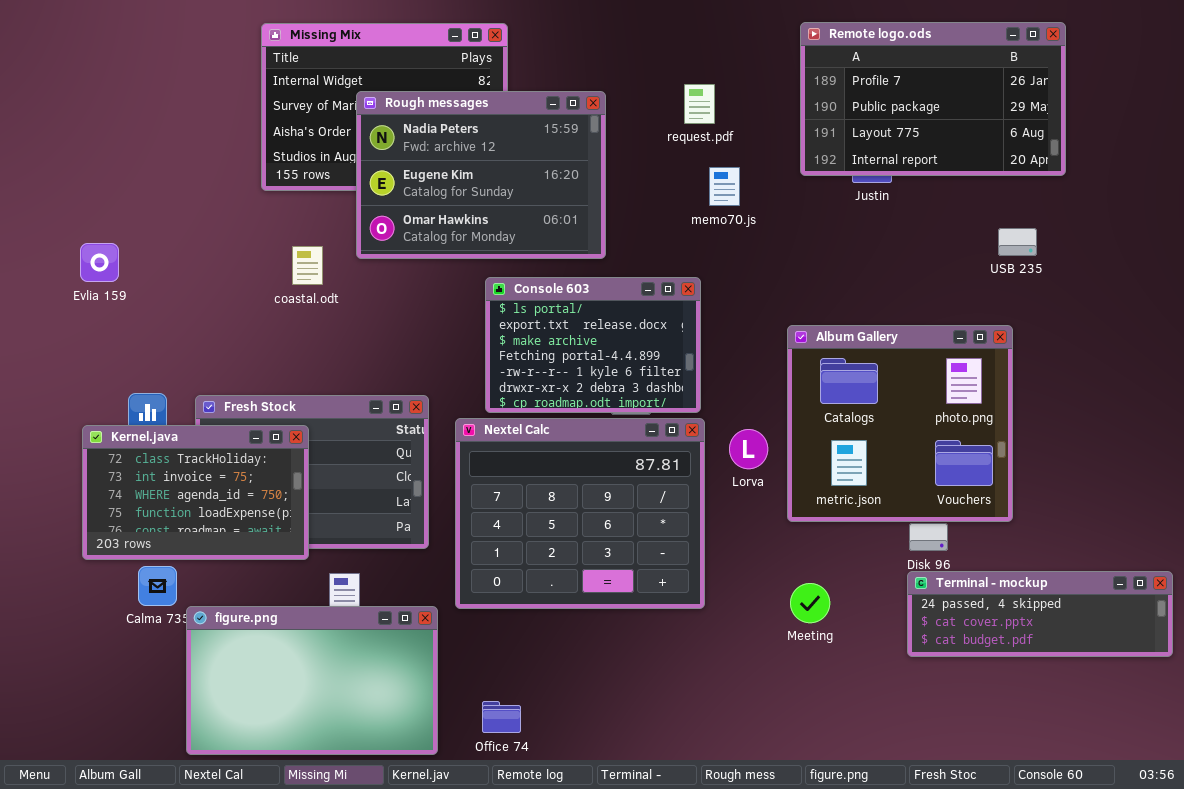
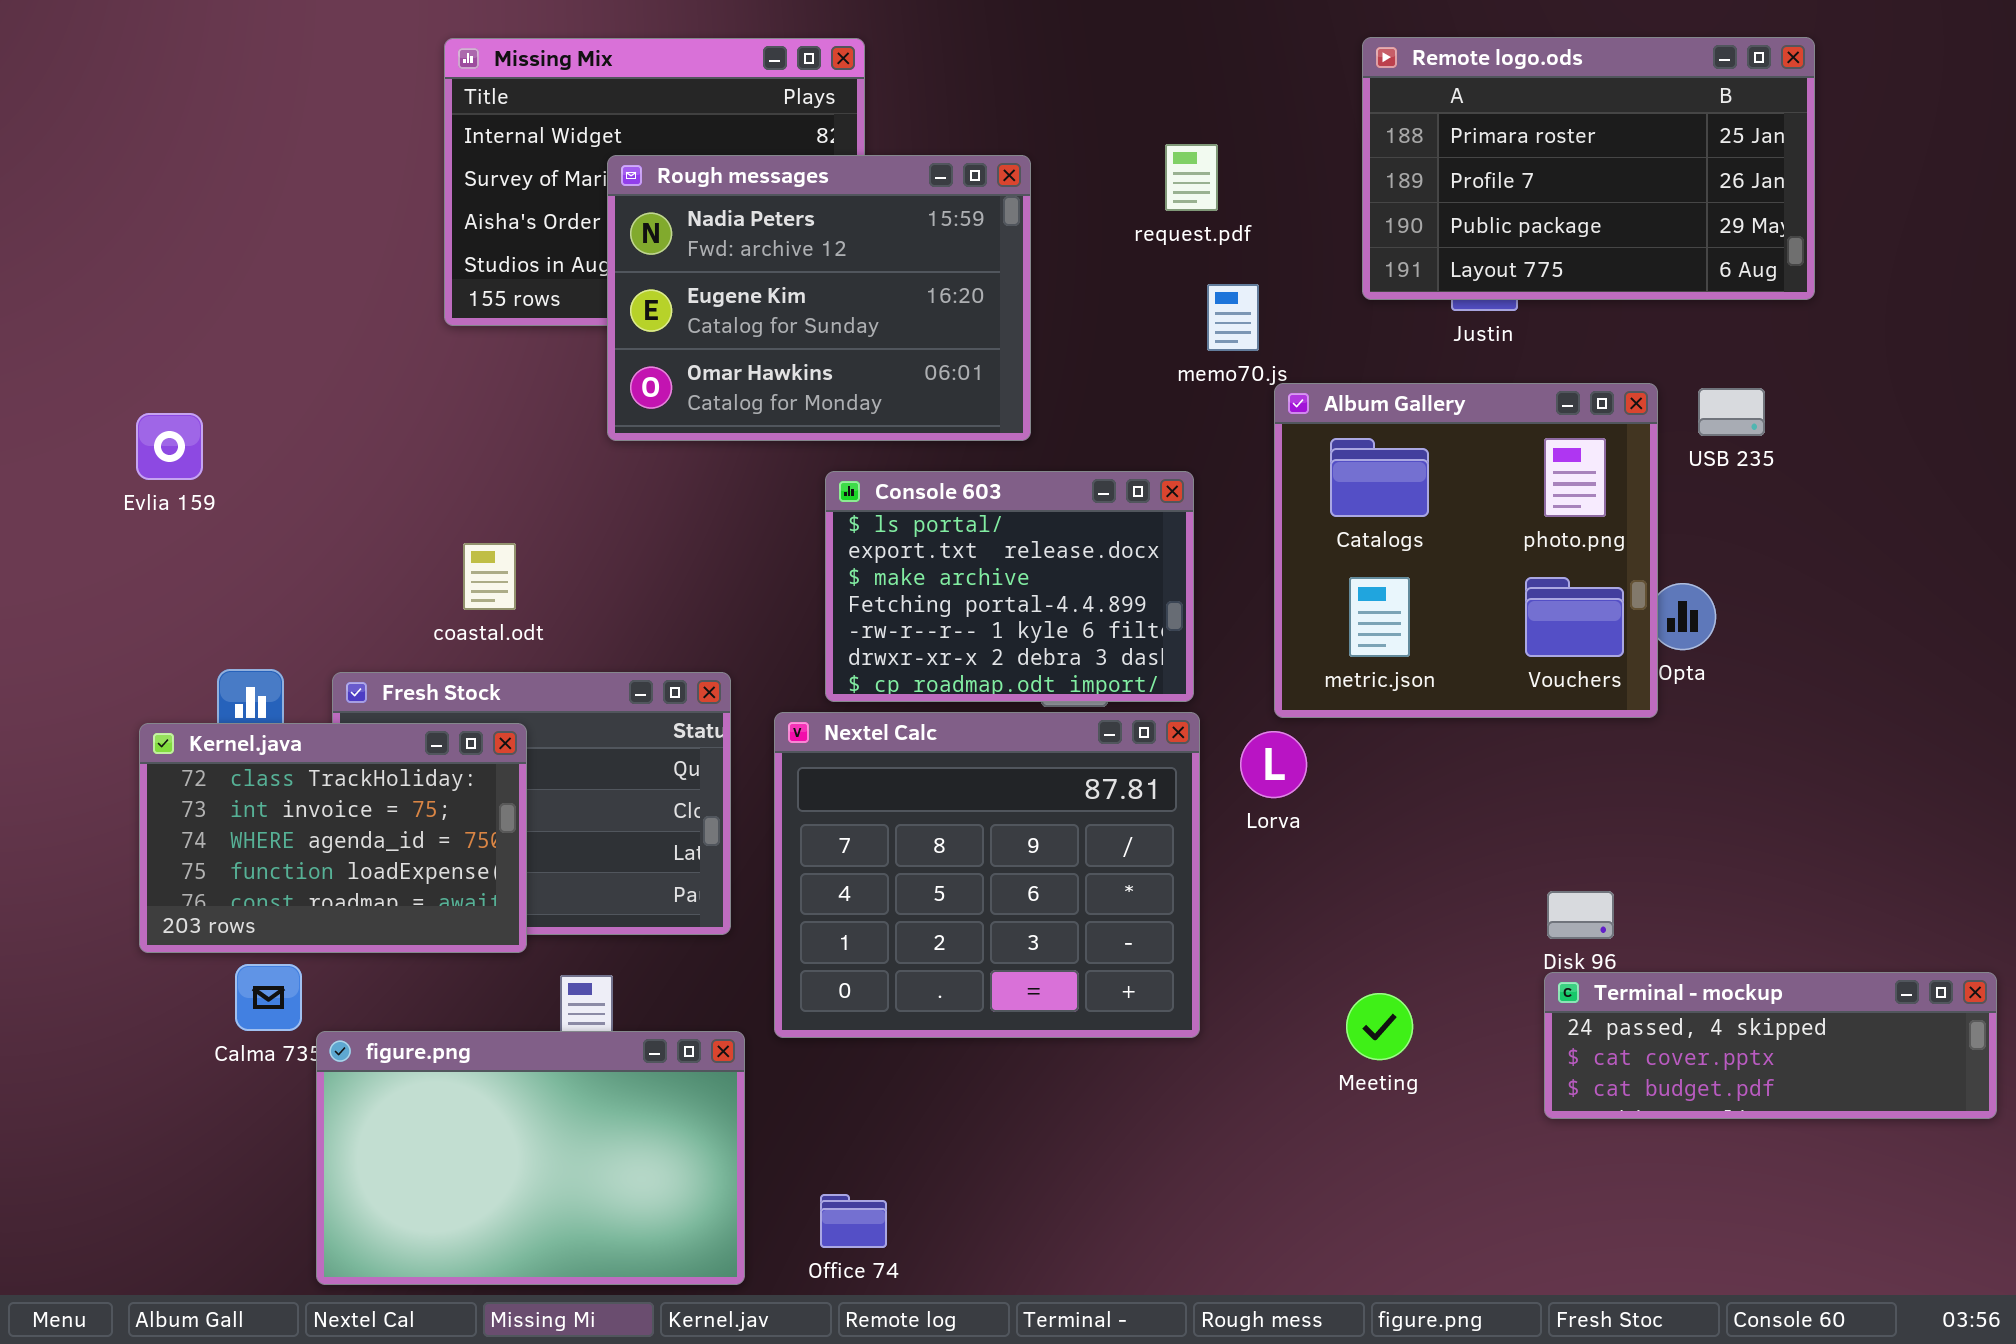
Remote logo.ods: [800,22,1066,176] -> [1362,37,1815,300], scrolled up 1 row
coastal.odt: [292,246,323,285] -> [463,543,516,610], moved
Album Gallery: [787,325,1013,522] -> [1274,383,1658,718], moved

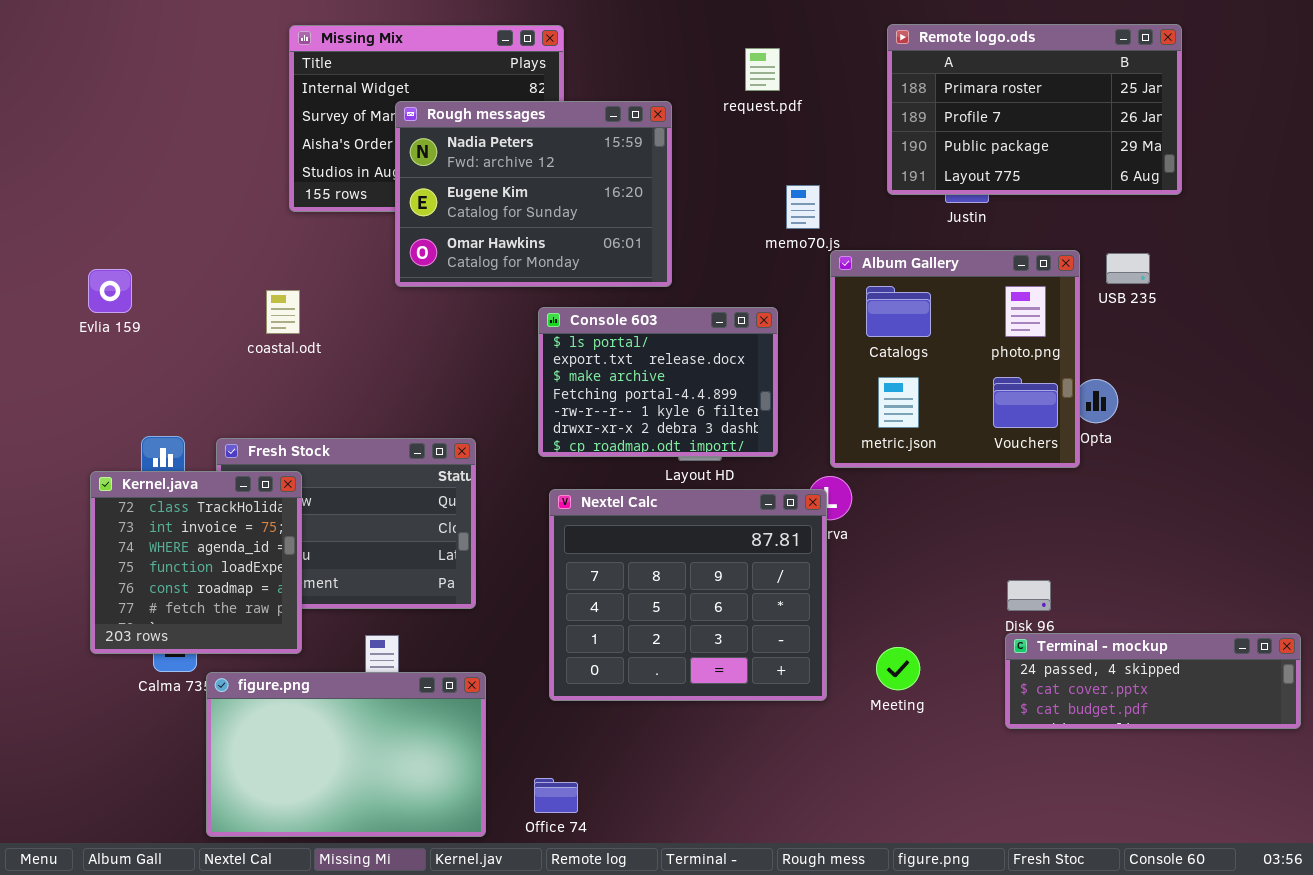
request.pdf: [1165,144,1218,211] -> [745,48,780,91], moved
coastal.odt: [463,543,516,610] -> [266,290,300,334], moved
Nextel Calc: [774,712,1200,1038] -> [549,489,827,701], moved
Kernel.java: [139,723,527,953] -> [90,471,302,654], resized

